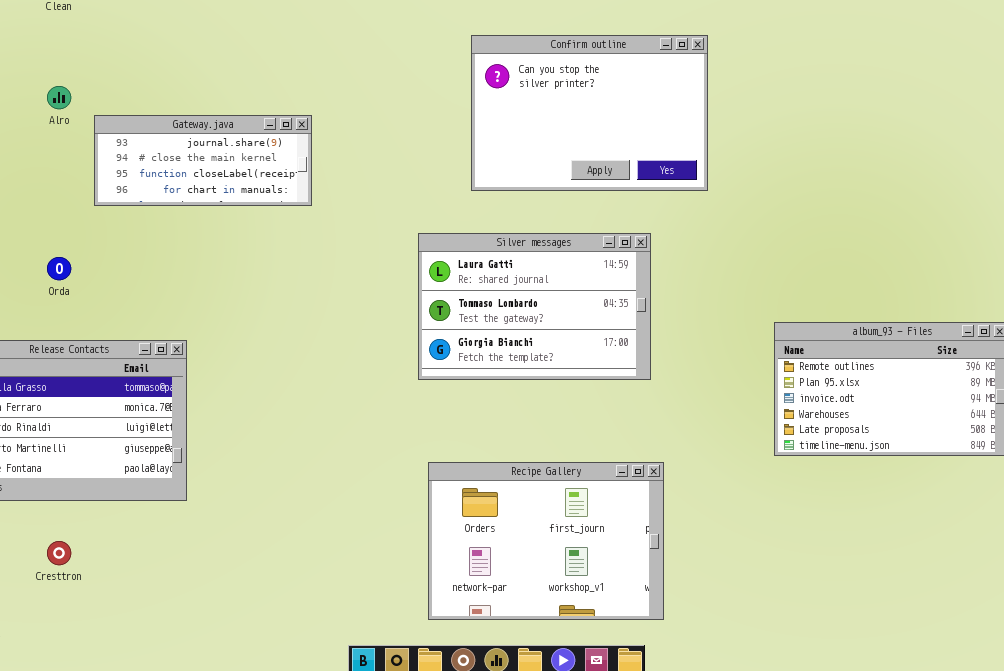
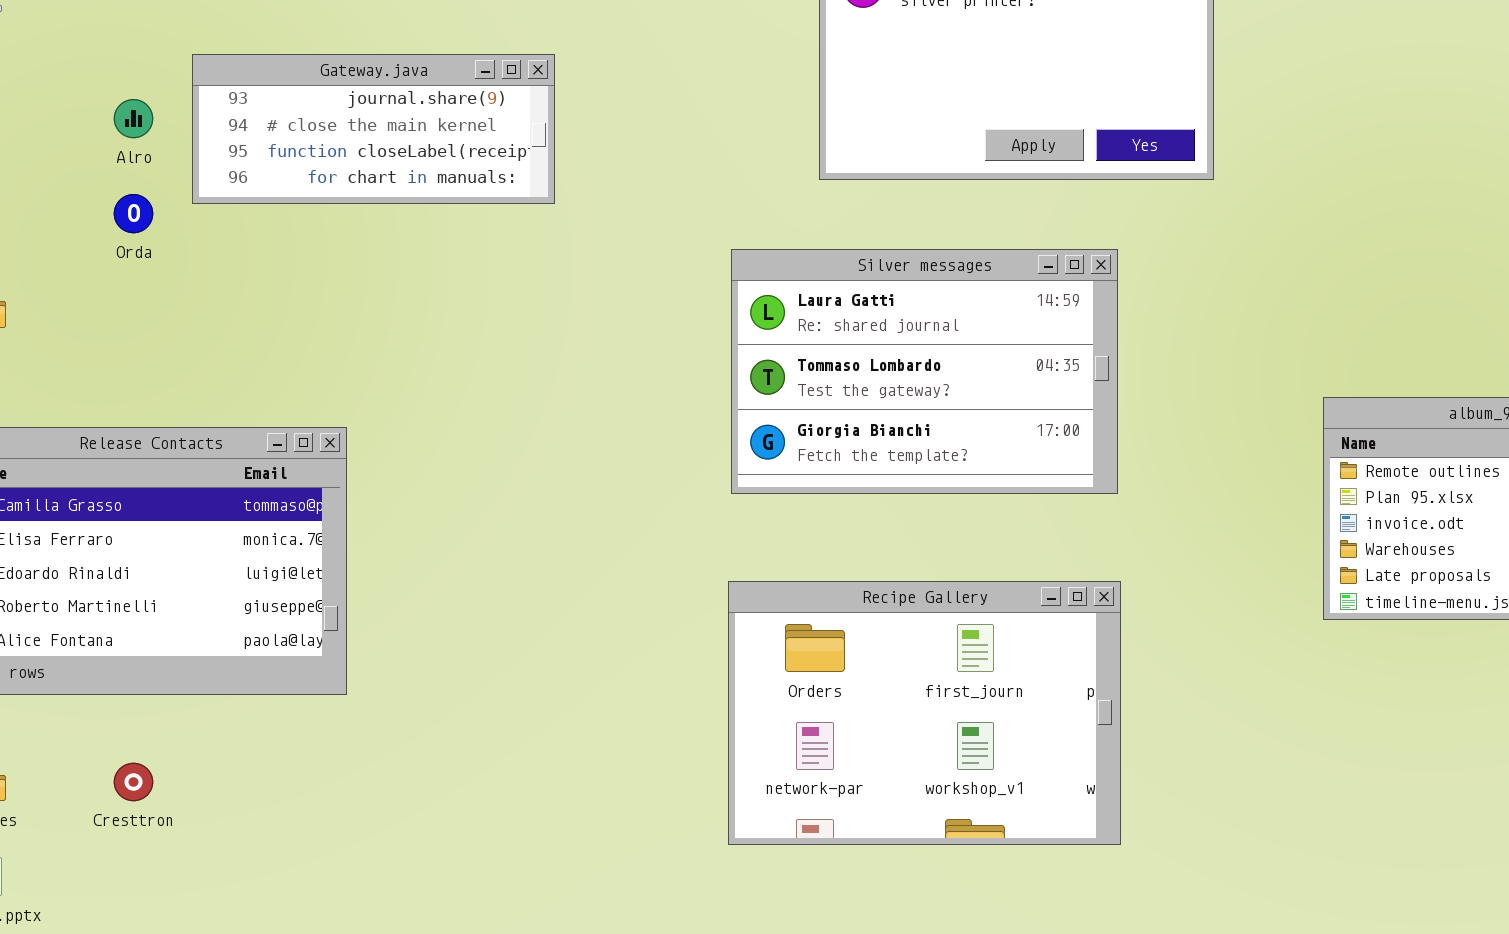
Alro: [47,86,71,109] -> [114,99,153,138], moved
Orda: [47,257,71,280] -> [114,194,153,233], moved
Recipe Gallery: [428,462,664,620] -> [728,581,1121,845], moved

